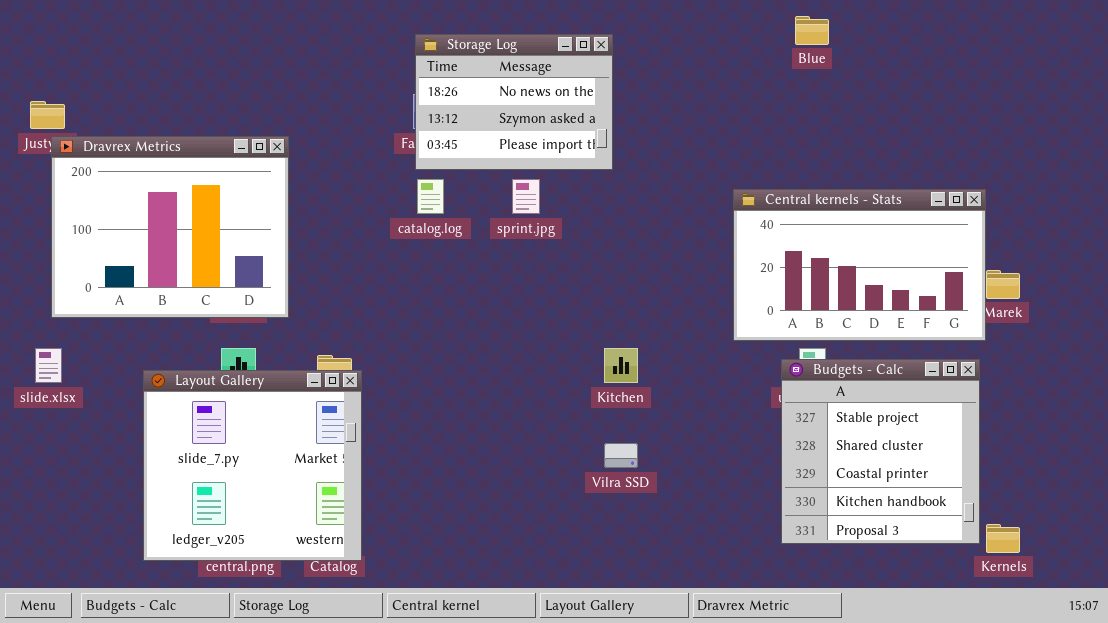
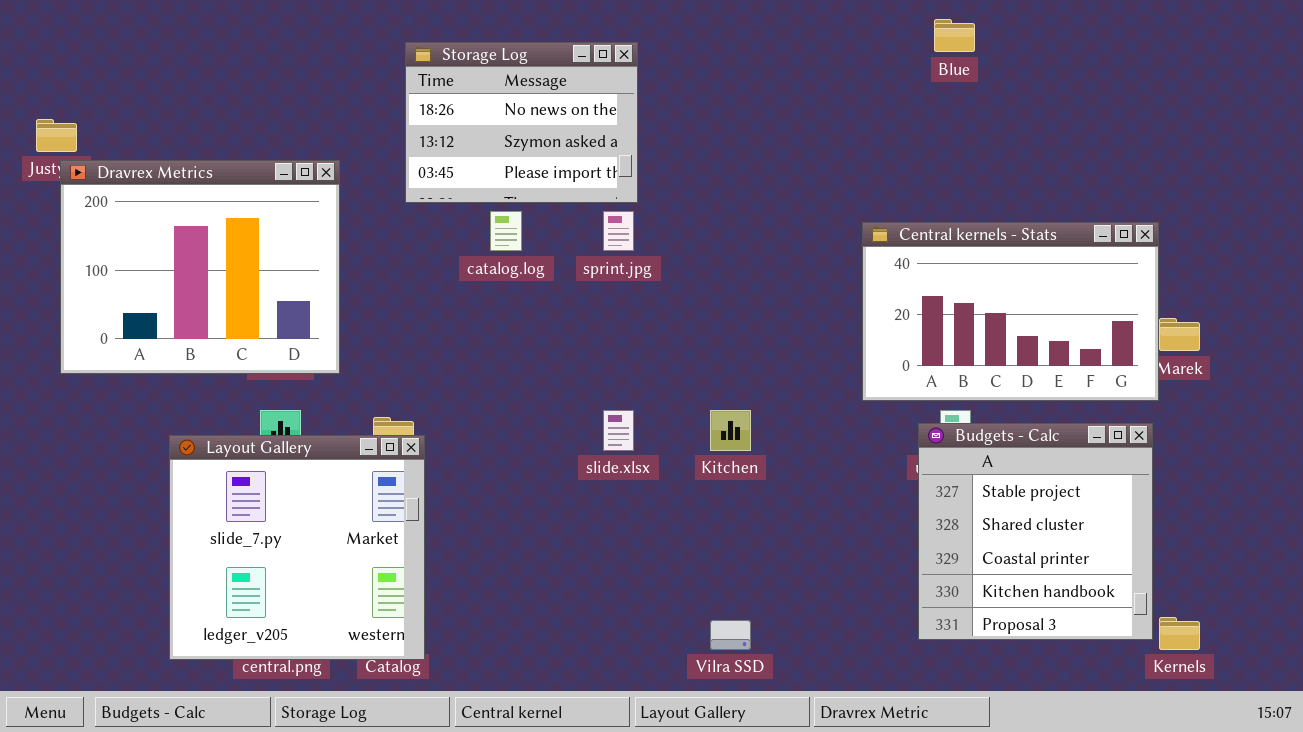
Storage Log: [415,34,613,170] -> [405,42,638,203], moved
slide.xlsx: [35,348,62,383] -> [603,410,634,451], moved
Vilra SSD: [604,443,638,468] -> [710,620,751,650], moved

